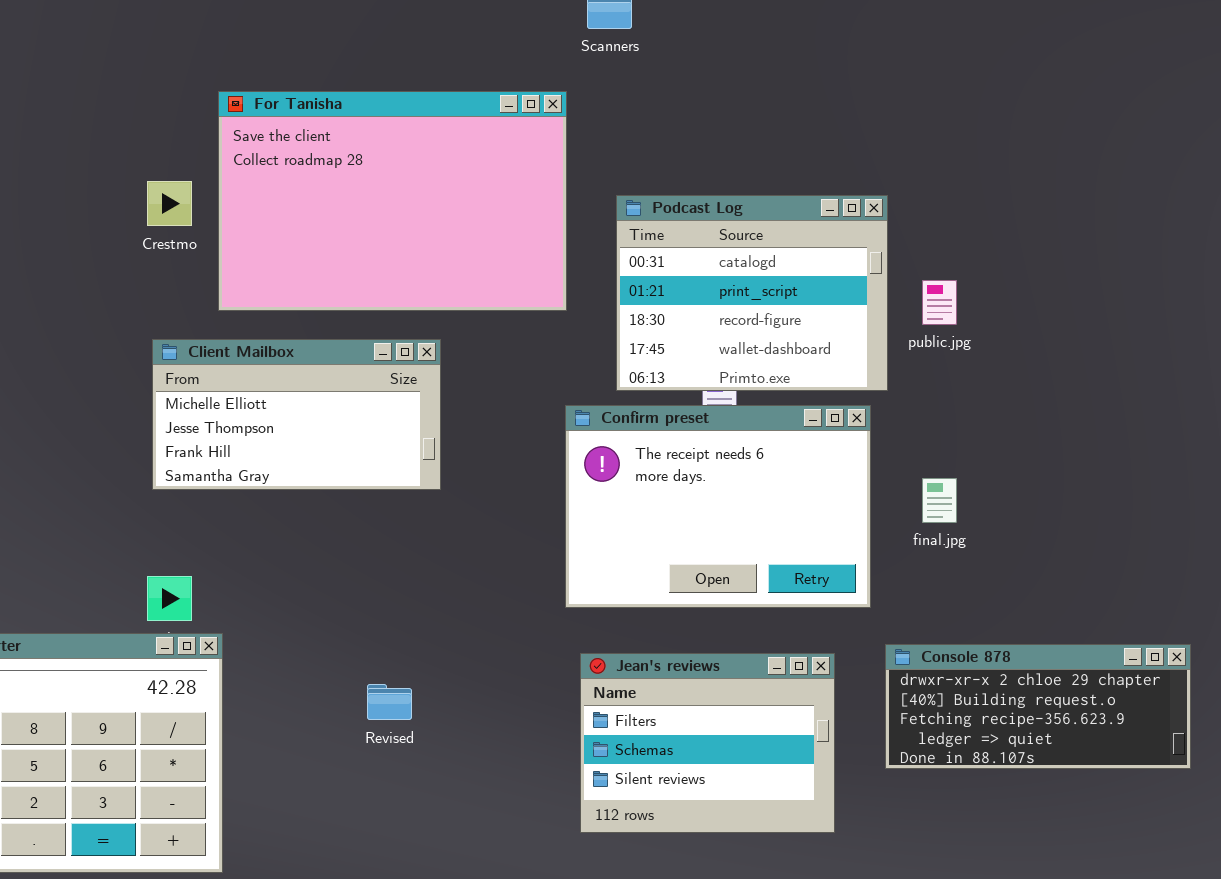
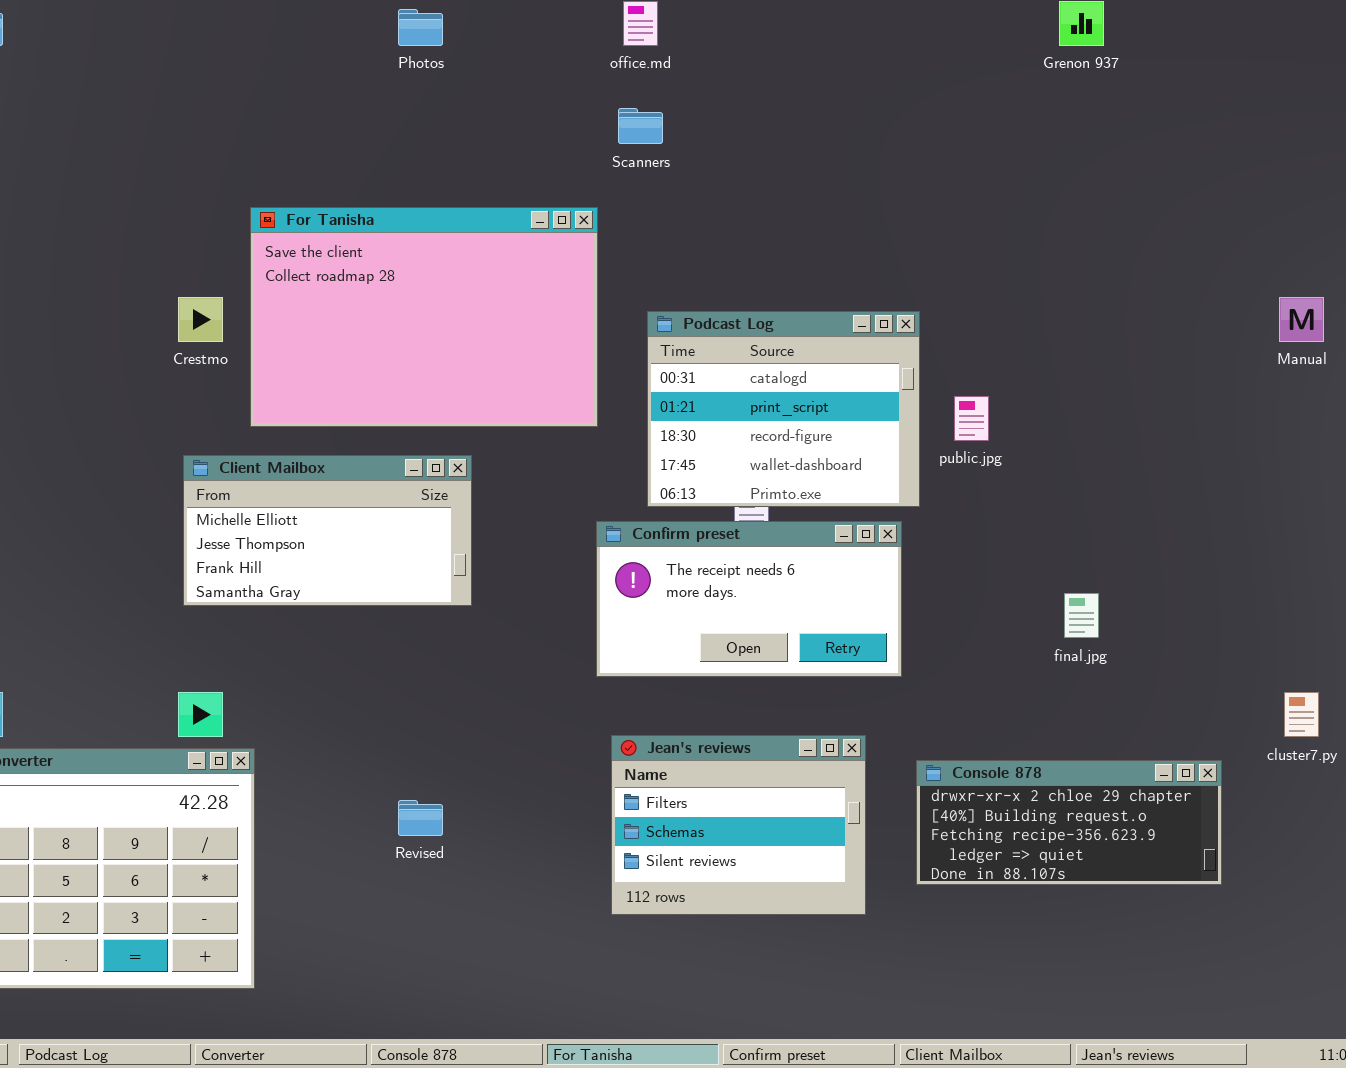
Confirm preset: [565,405,871,608] -> [596,521,902,677], resized
final.jpg: [922,478,957,523] -> [1064,593,1099,638], moved
Jean's reviews: [580,653,835,833] -> [611,735,866,915], moved

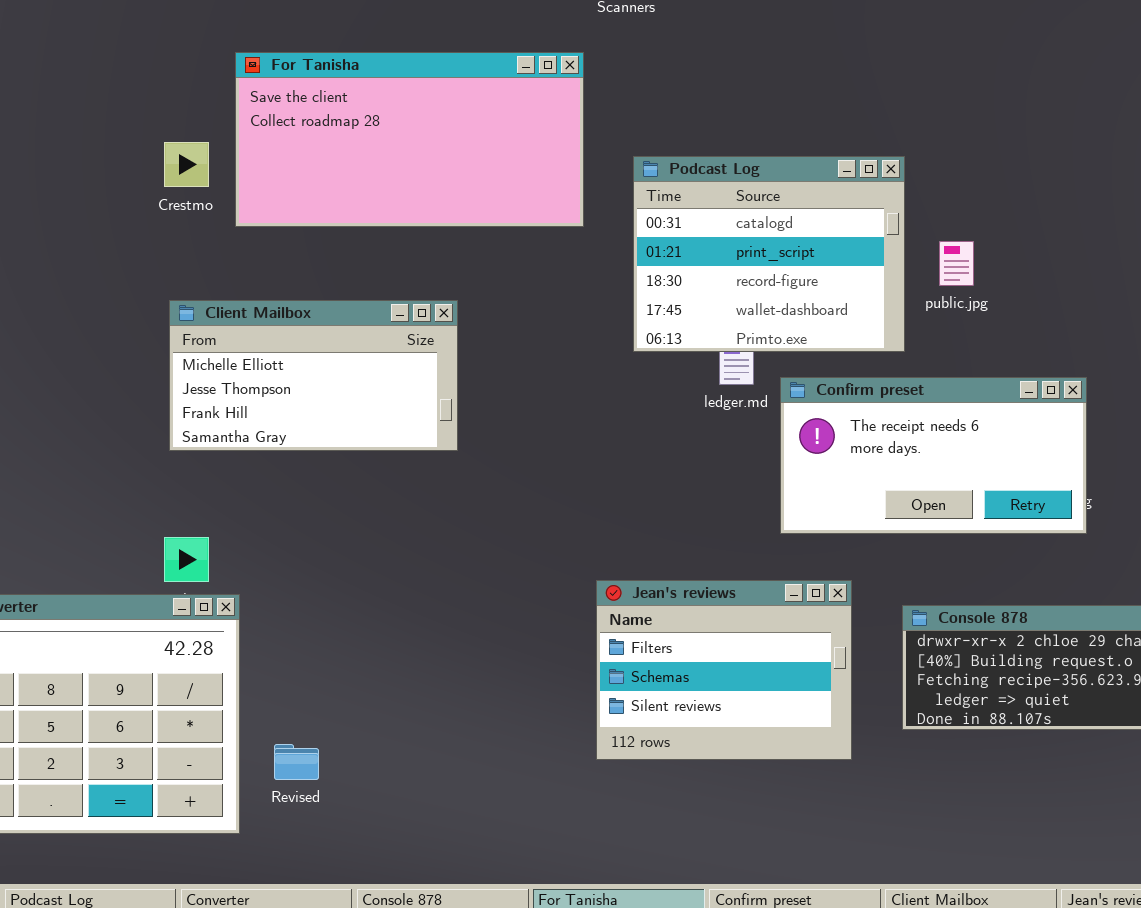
For Tanisha: [250,207,598,427] -> [235,52,584,227], resized
Confirm preset: [596,521,902,677] -> [780,377,1087,534], moved
Revised: [398,800,443,836] -> [274,744,319,780], moved

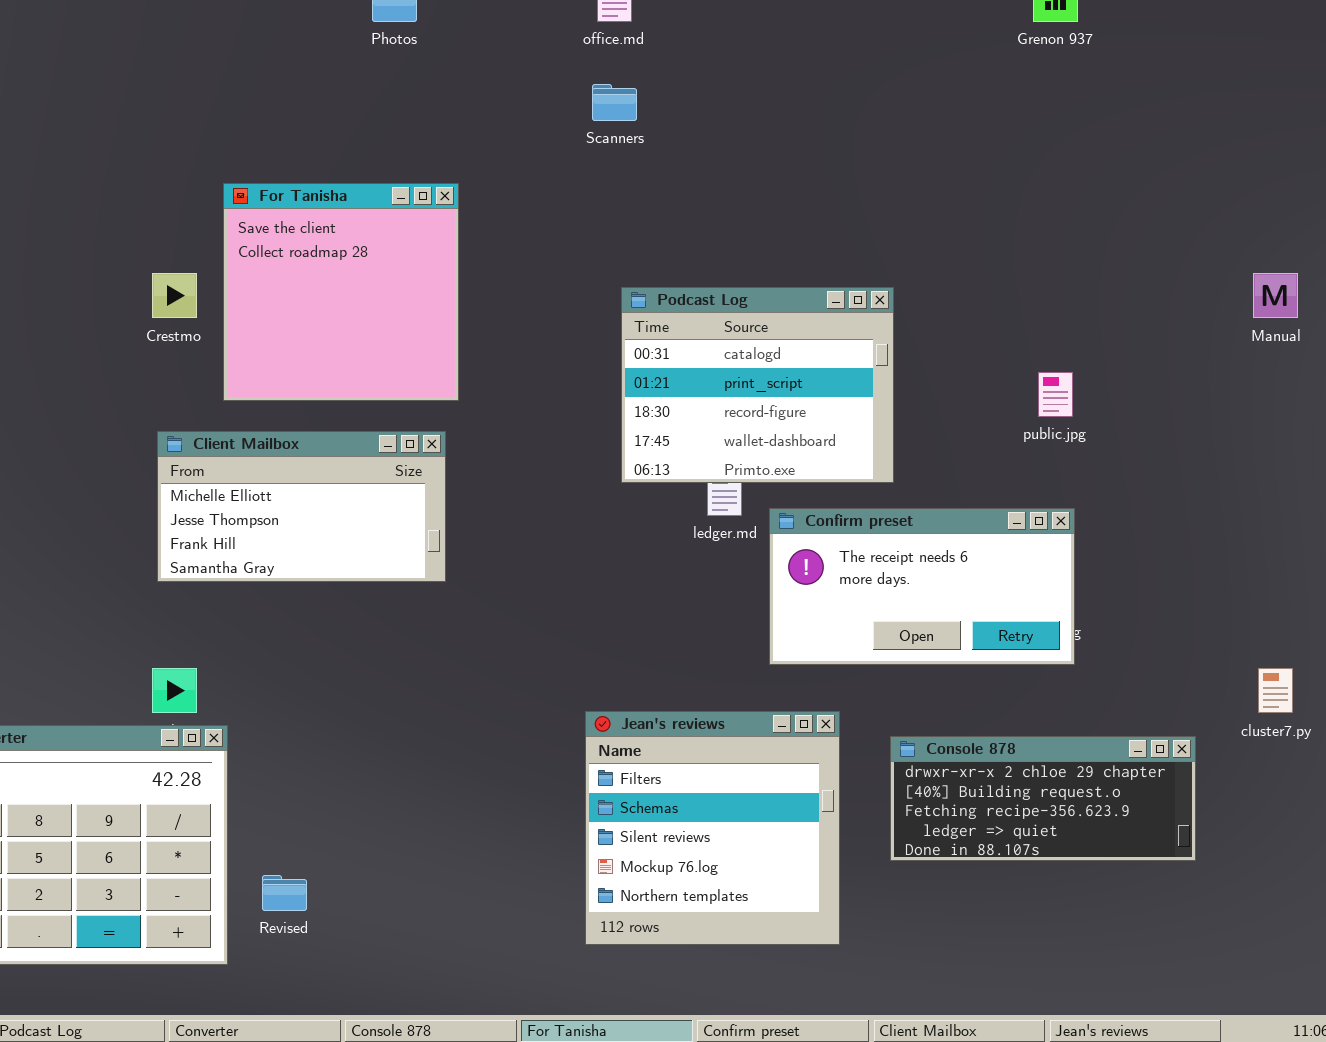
For Tanisha: [235,52,584,227] -> [223,183,459,401], resized
public.jpg: [939,241,974,286] -> [1038,372,1073,417], moved
Jean's reviews: [596,580,852,760] -> [585,711,840,945], resized

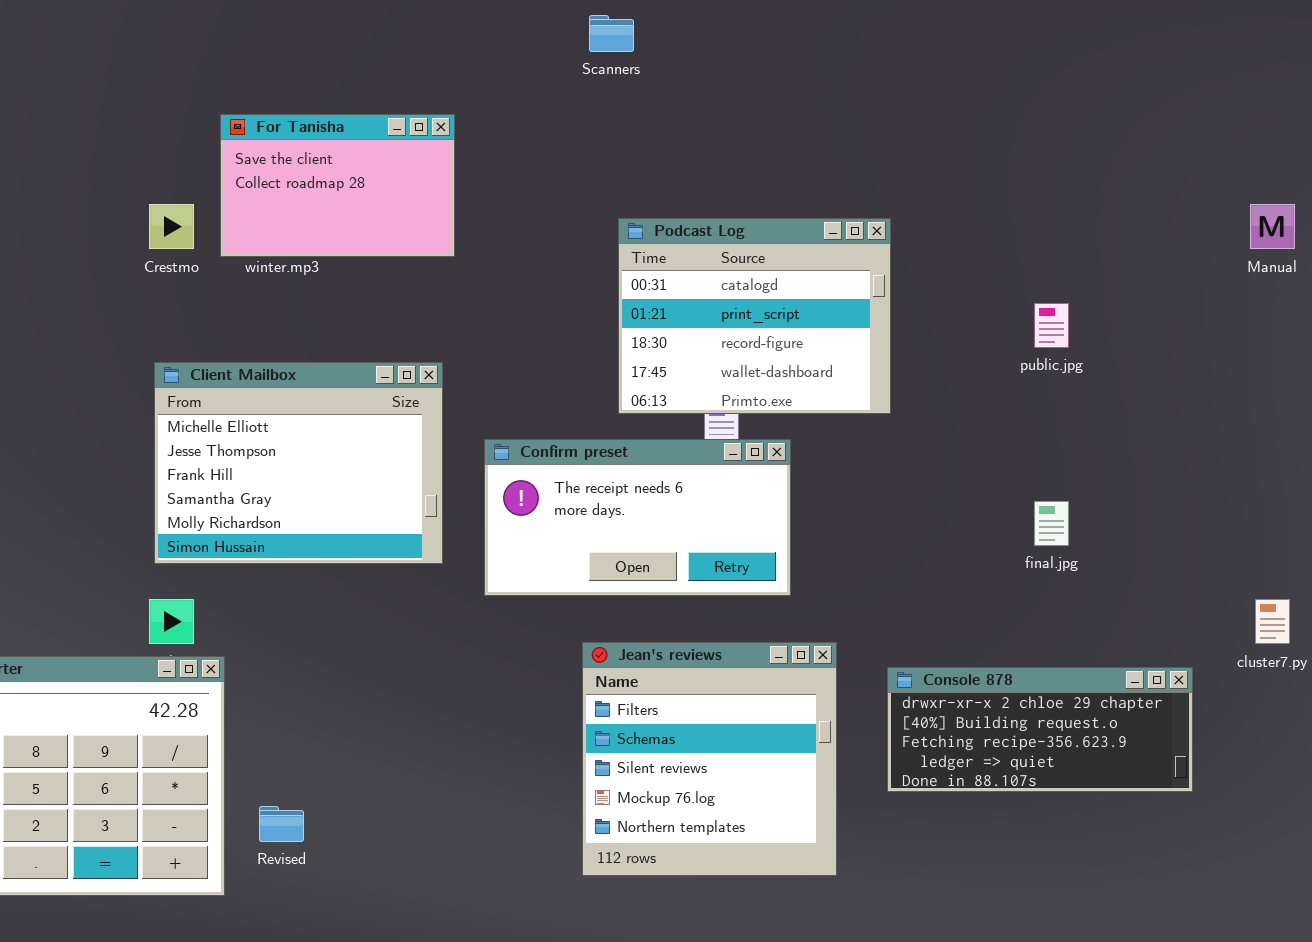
For Tanisha: [223,183,459,401] -> [220,114,455,257], resized
Client Mailbox: [157,431,446,582] -> [154,362,443,564], resized
Confirm preset: [769,508,1075,665] -> [484,439,791,596], moved

